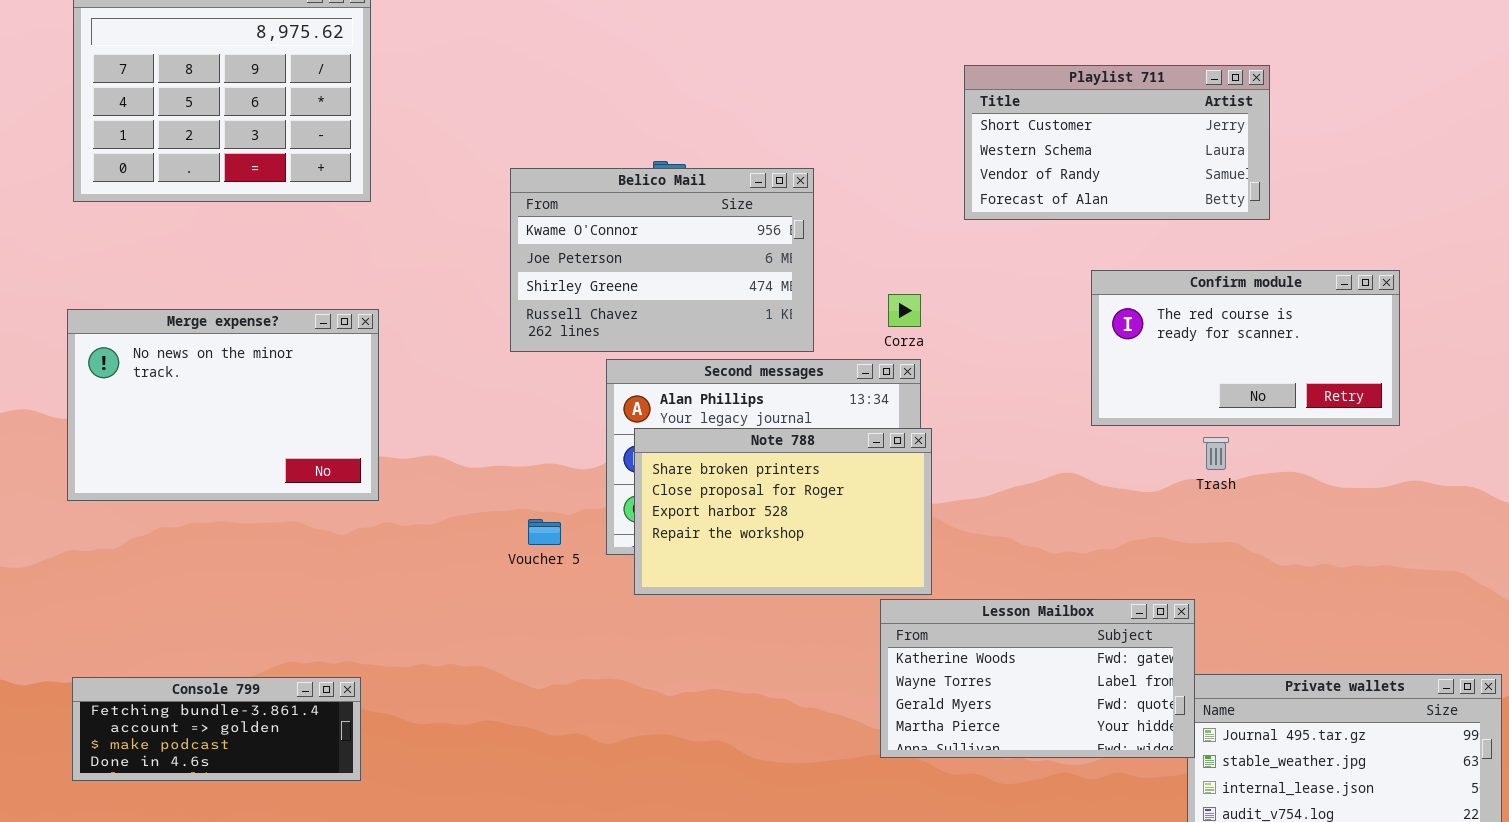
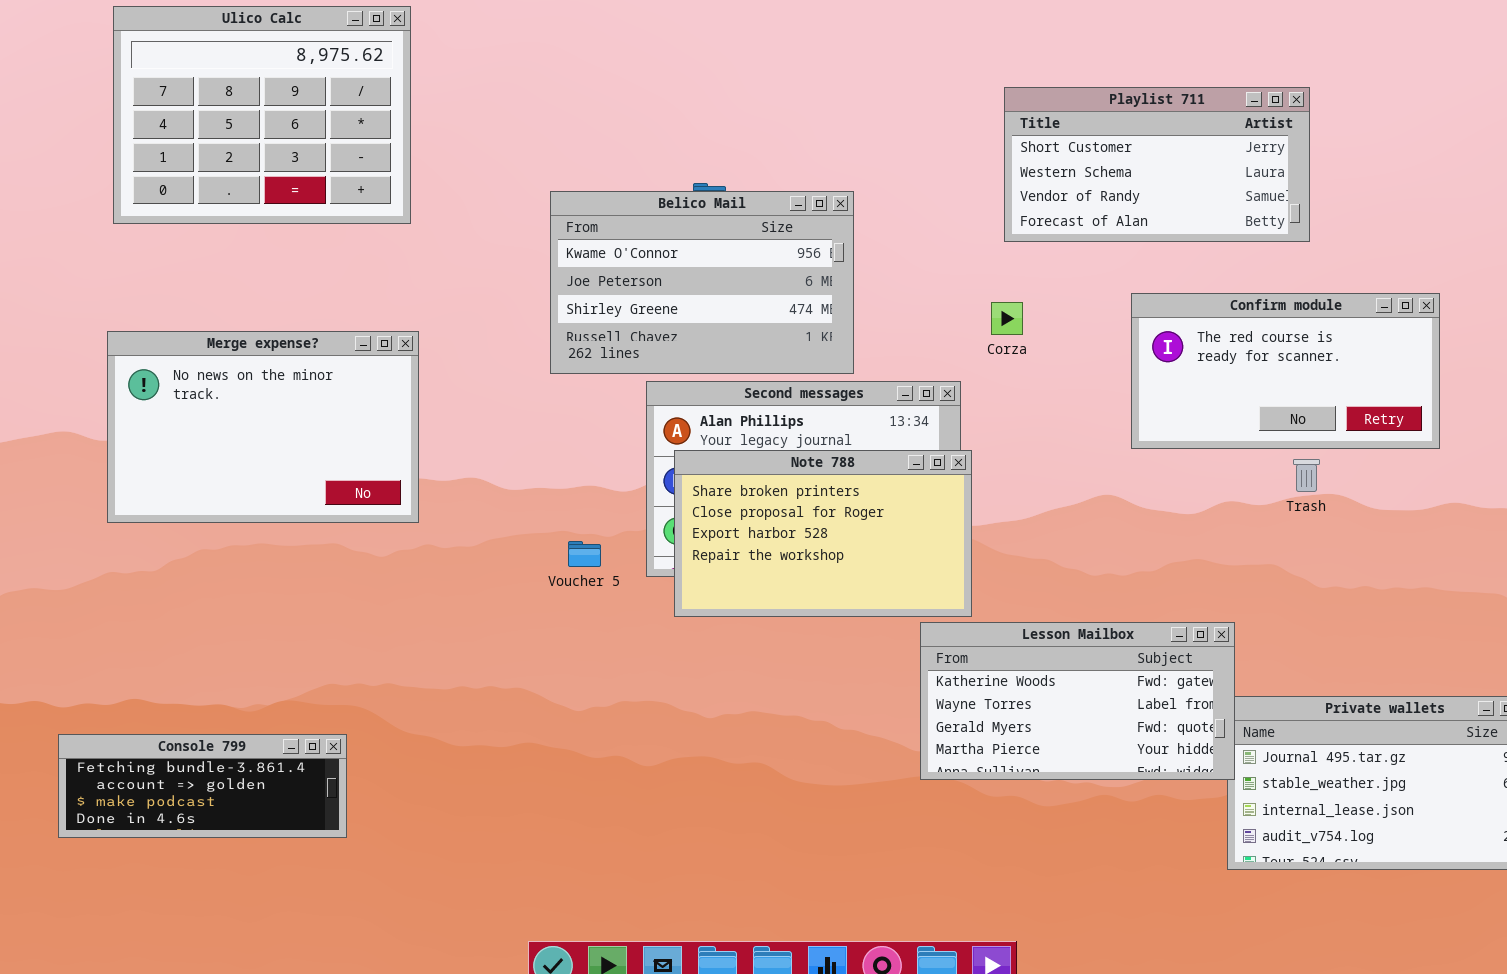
Corza: [888,294,921,327] -> [991,302,1023,335], moved
Trash: [1203,437,1229,470] -> [1293,459,1320,492], moved
Console 799: [72,677,361,781] -> [58,734,347,838], moved

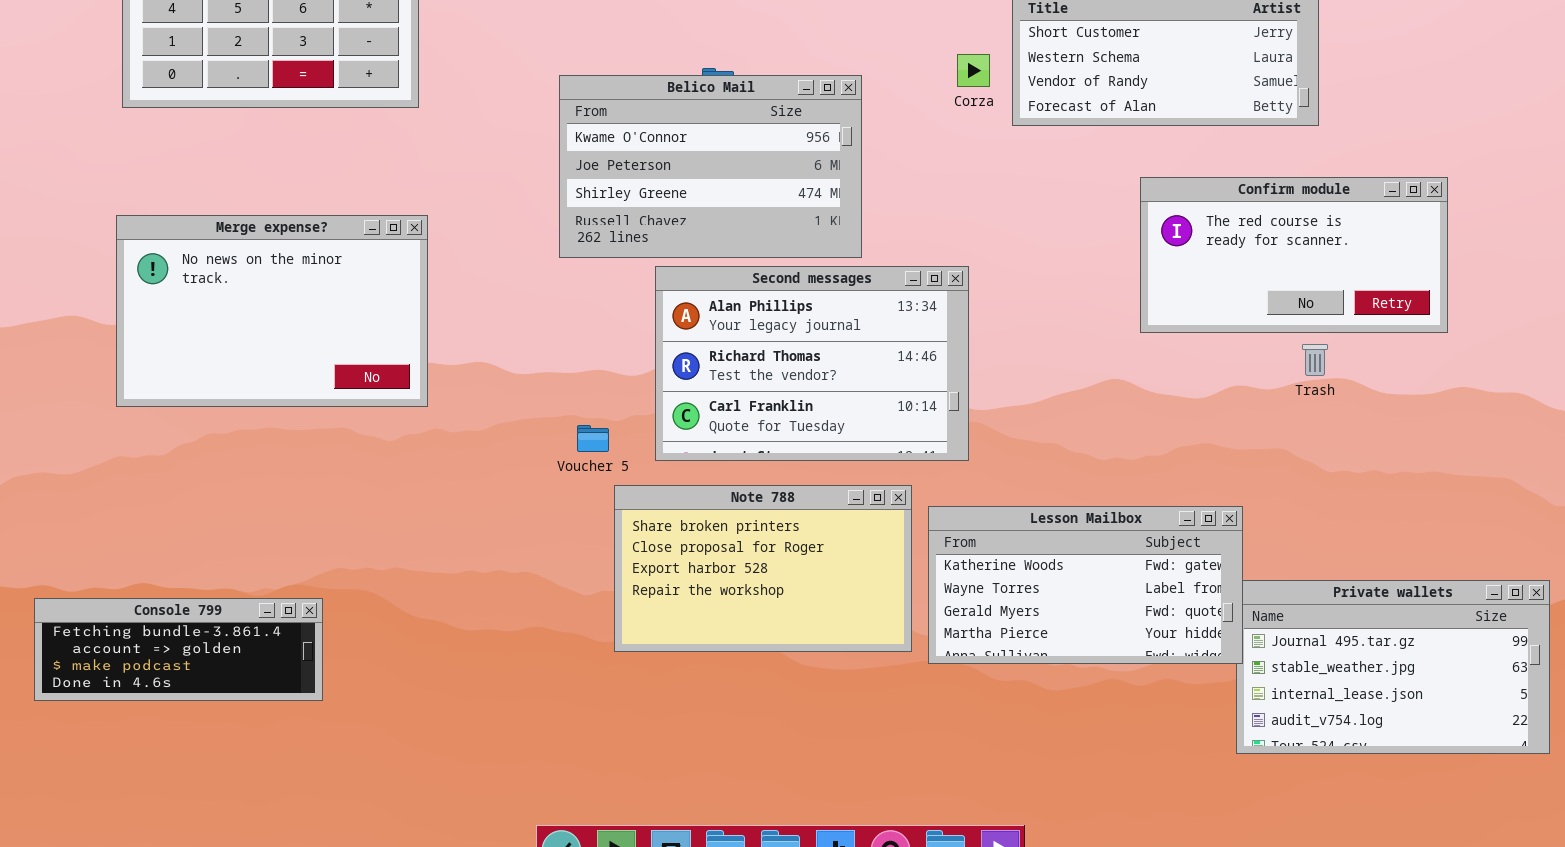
Corza: [991,302,1023,335] -> [957,54,990,87], moved
Note 788: [674,450,972,617] -> [614,485,912,652], moved
Console 799: [58,734,347,838] -> [34,598,323,701], moved

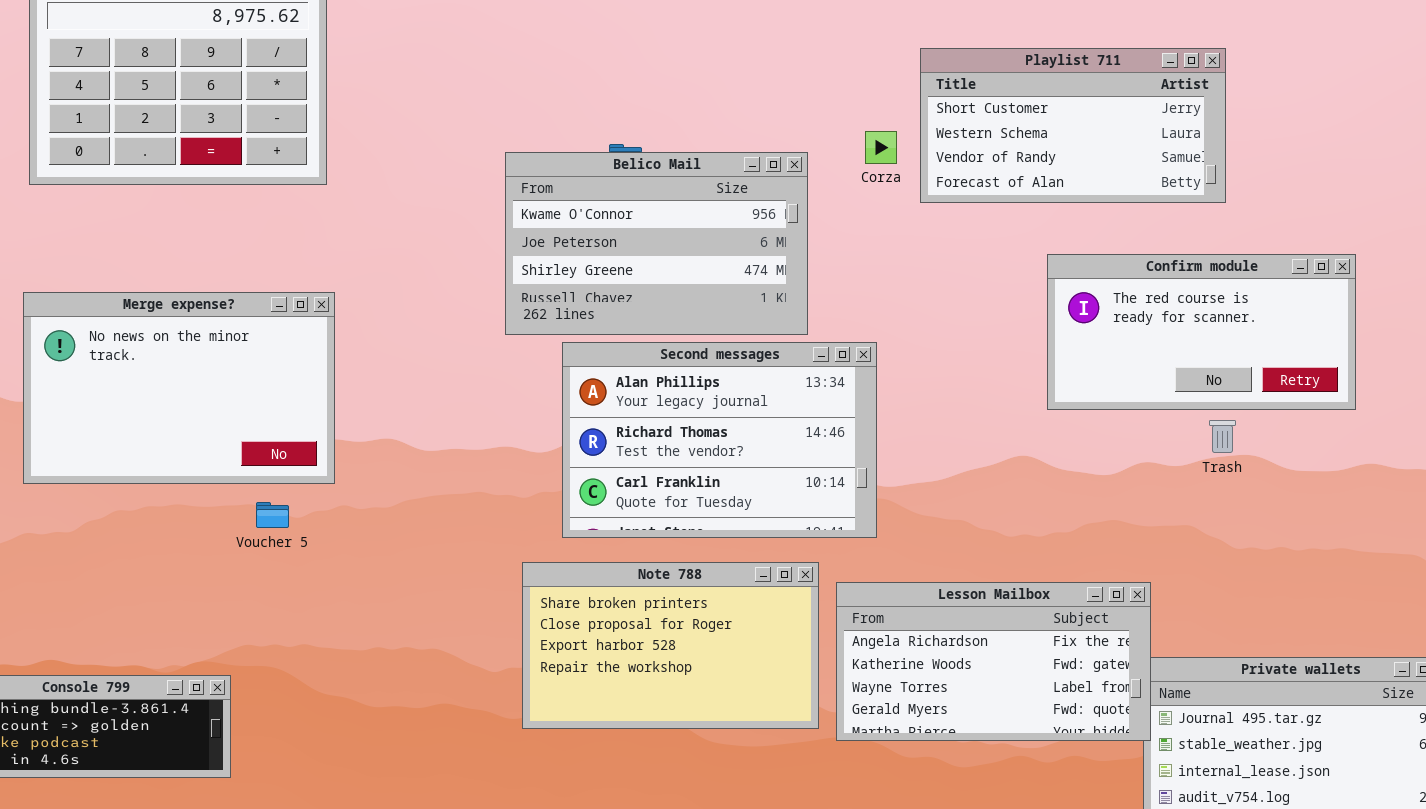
Belico Mail: [559,75,862,258] -> [505,152,808,335], moved
Voucher 5: [577,425,609,452] -> [256,502,289,528], moved
Lesson Mailbox: [928,506,1243,664] -> [836,582,1151,741], scrolled up 1 row

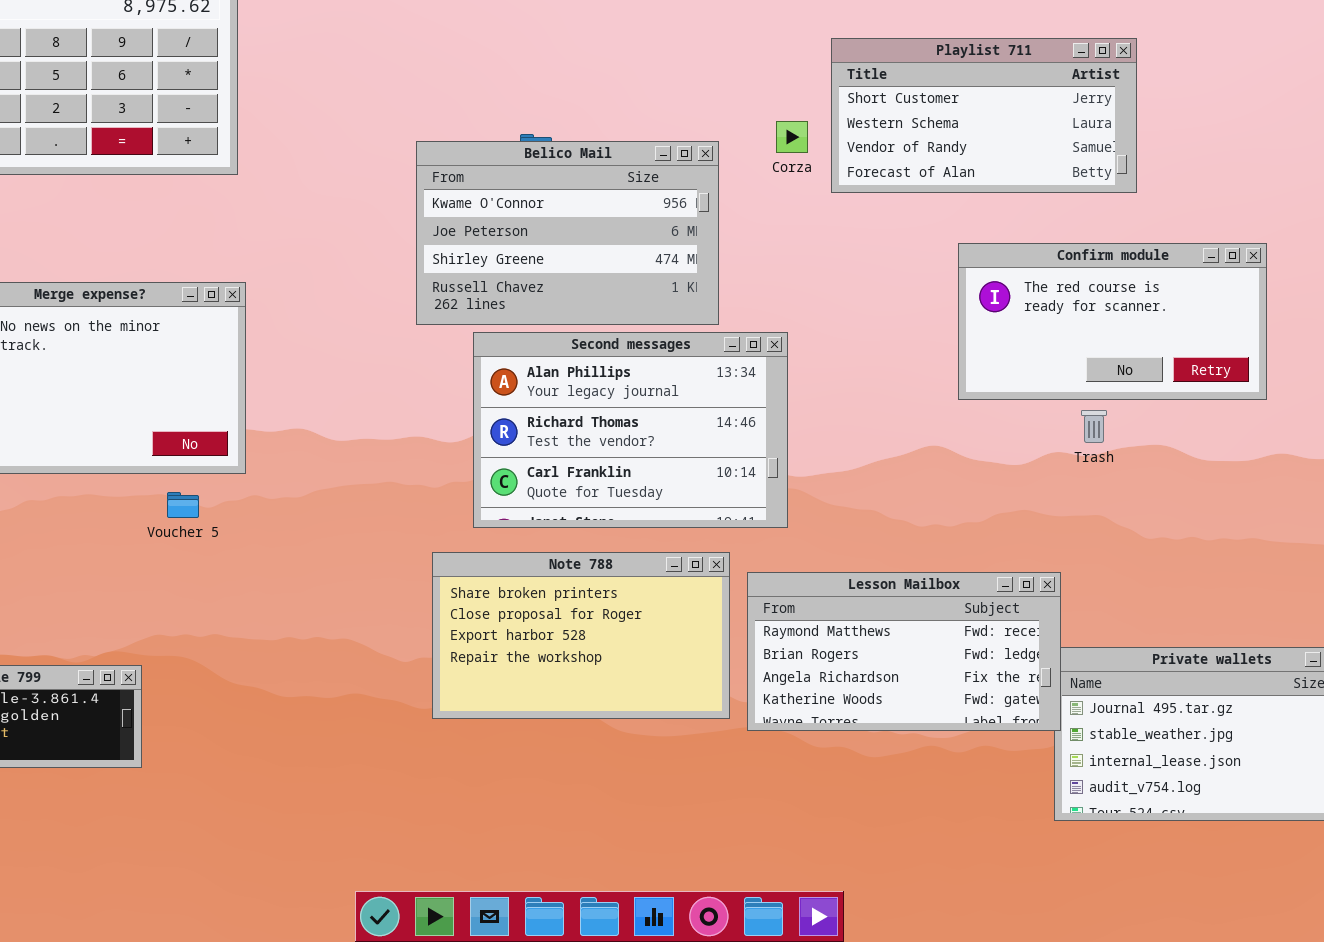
Trash: [1209,420,1236,453] -> [1081,410,1107,443], moved
Lesson Mailbox: [836,582,1151,741] -> [747,572,1061,731], scrolled up 2 rows

